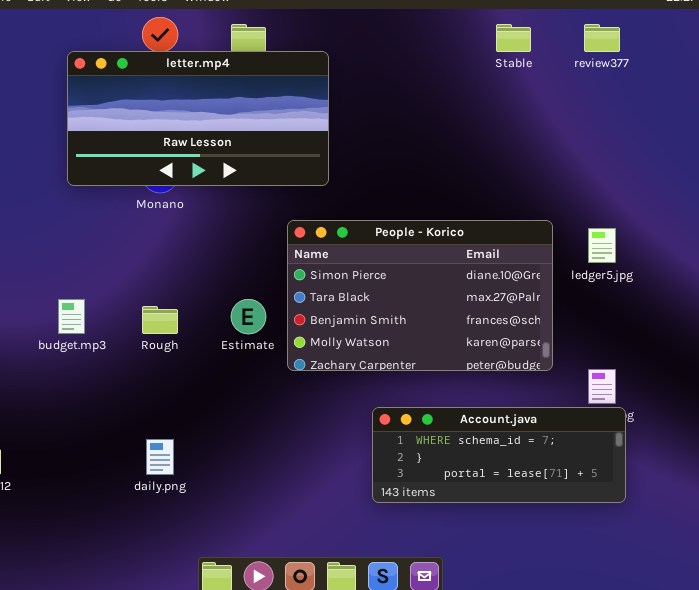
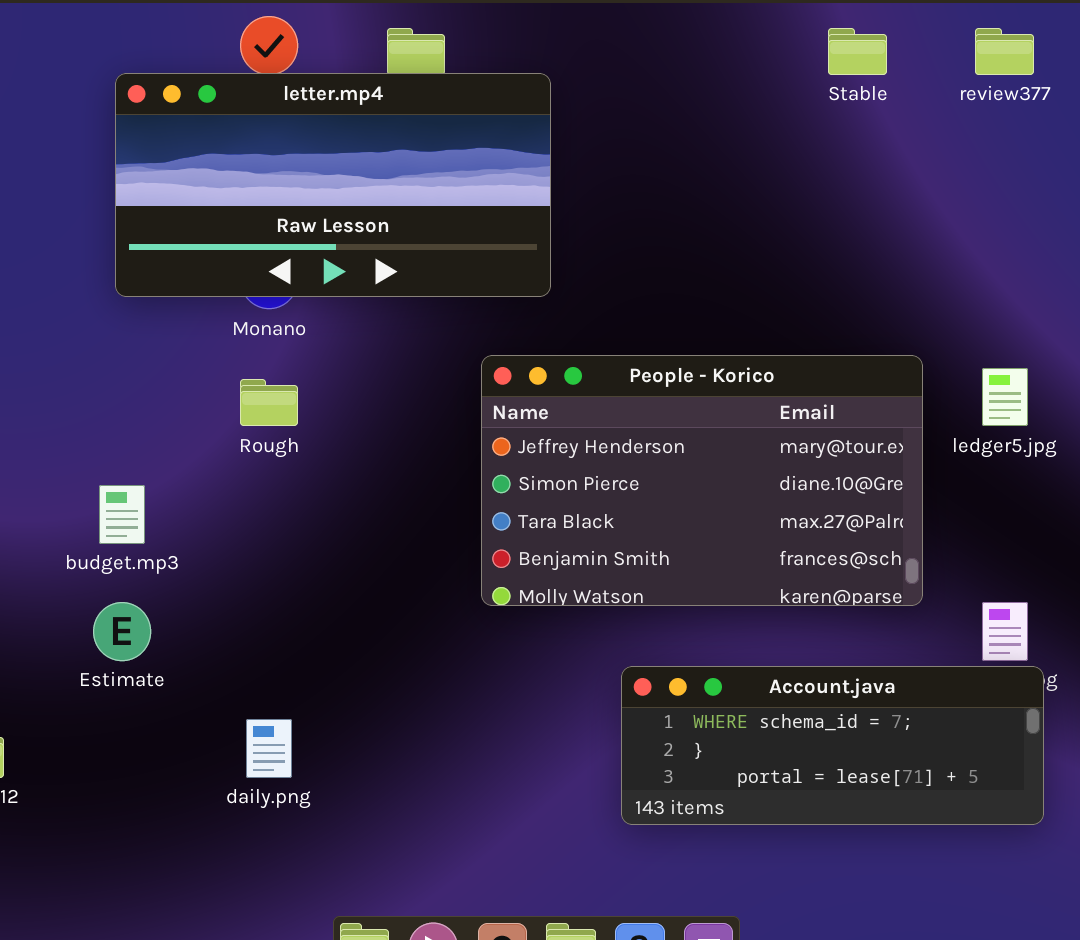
People - Korico: [287,220,553,371] -> [481,355,923,606], scrolled up 1 row
Estimate: [231,299,266,334] -> [93,602,151,661], moved
Rough: [142,306,178,334] -> [240,379,298,426], moved

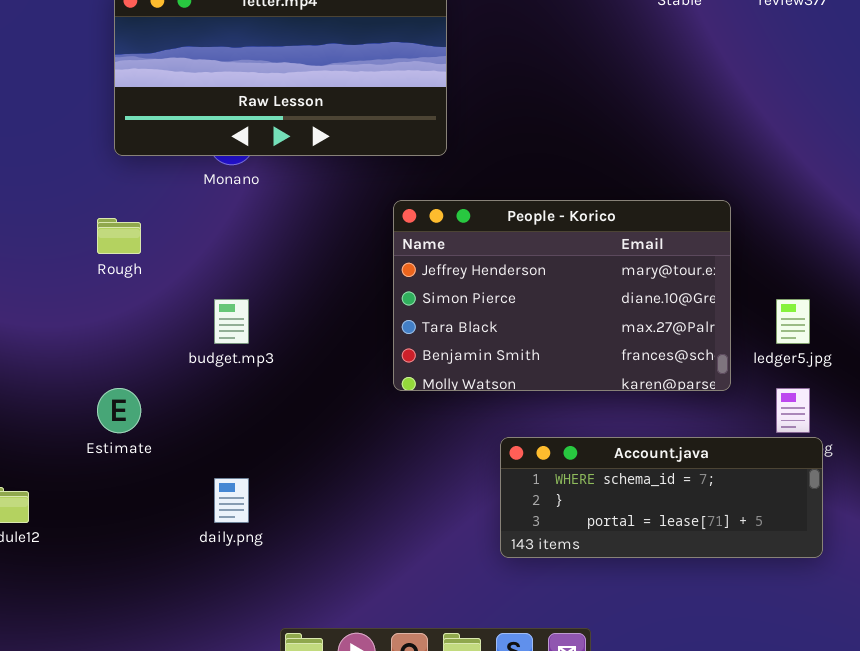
ledger5.jpg: [982,368,1028,426] -> [776,299,810,344], moved
Rough: [240,379,298,426] -> [97,218,141,254], moved
budget.mp3: [99,485,145,544] -> [214,299,249,344], moved

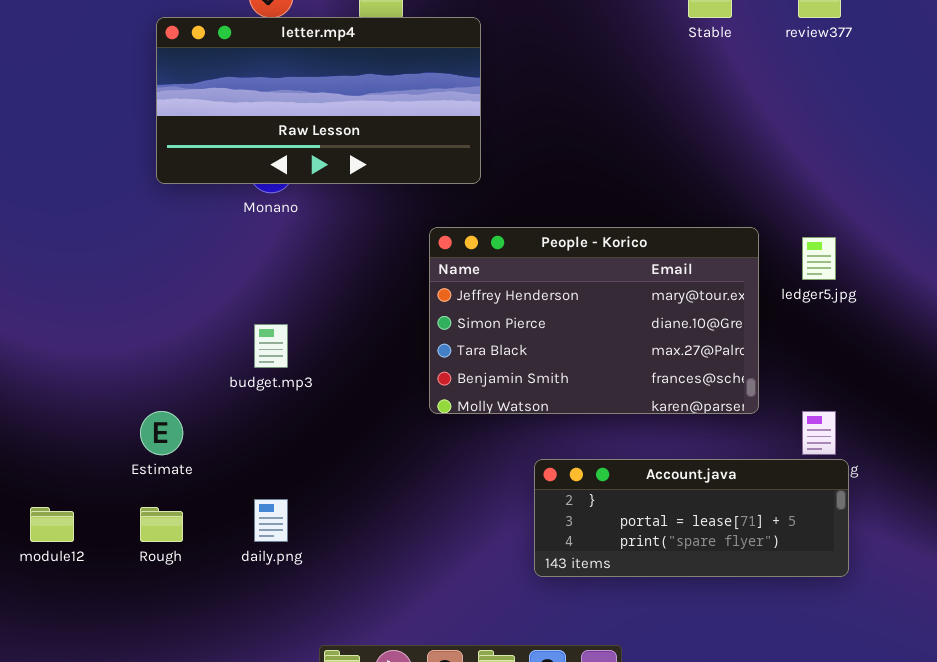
Rough: [97,218,141,254] -> [140,507,183,542], moved
ledger5.jpg: [776,299,810,344] -> [802,237,836,280], moved
Account.java: [500,437,823,558] -> [534,459,849,577], scrolled down 1 row

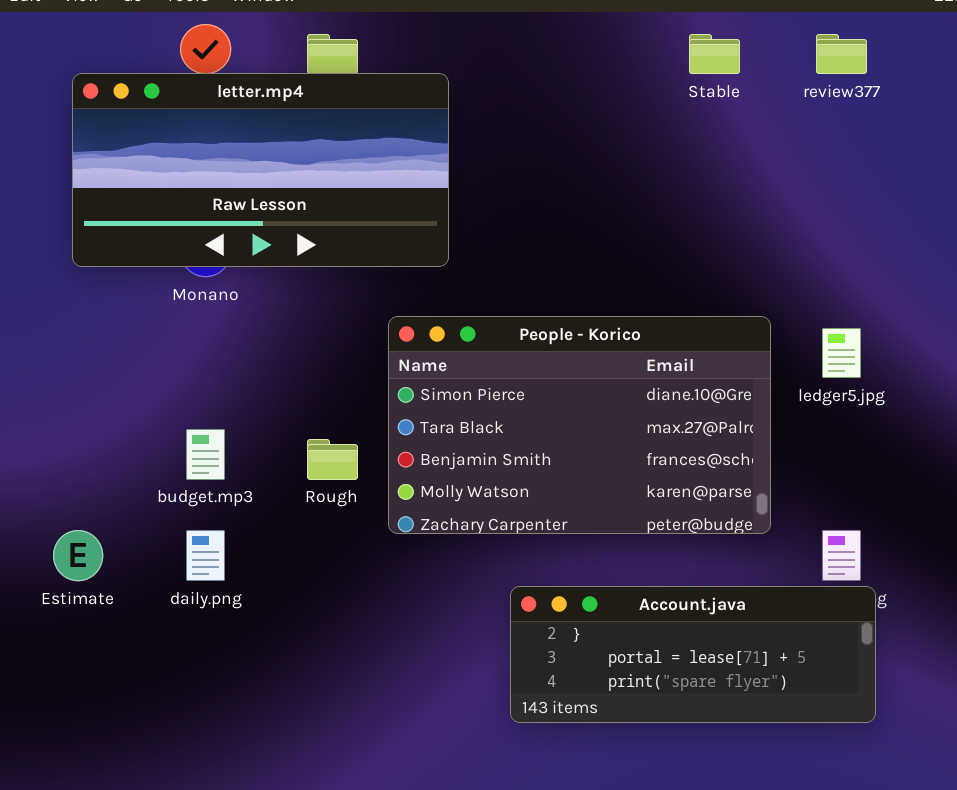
People - Korico: [429,227,759,414] -> [388,316,771,534], scrolled down 1 row
daily.png: [254,499,288,542] -> [186,530,225,581], moved
Rough: [140,507,183,542] -> [307,439,358,480], moved

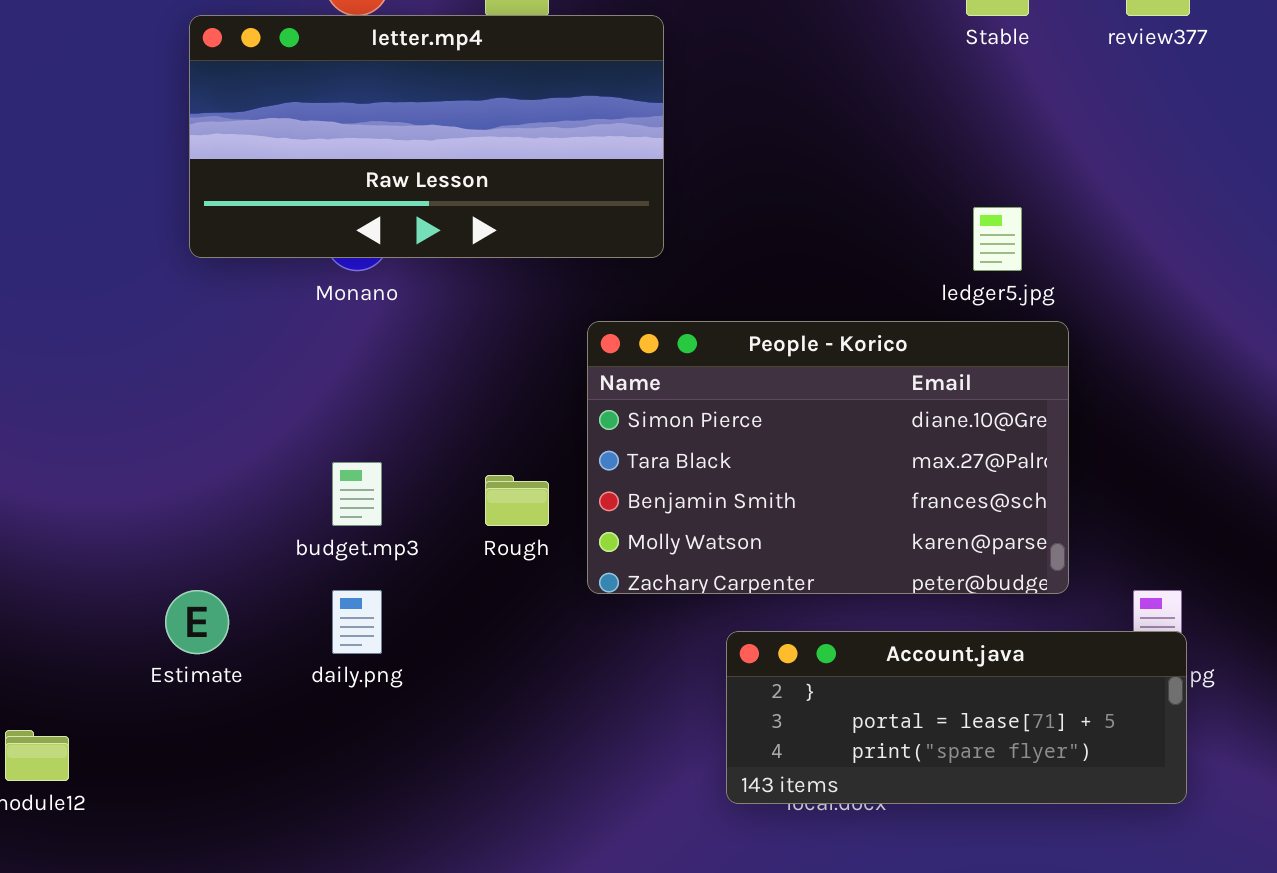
ledger5.jpg: [822,328,861,378] -> [973,207,1022,271], moved
Account.java: [510,586,876,723] -> [726,631,1187,804], moved

